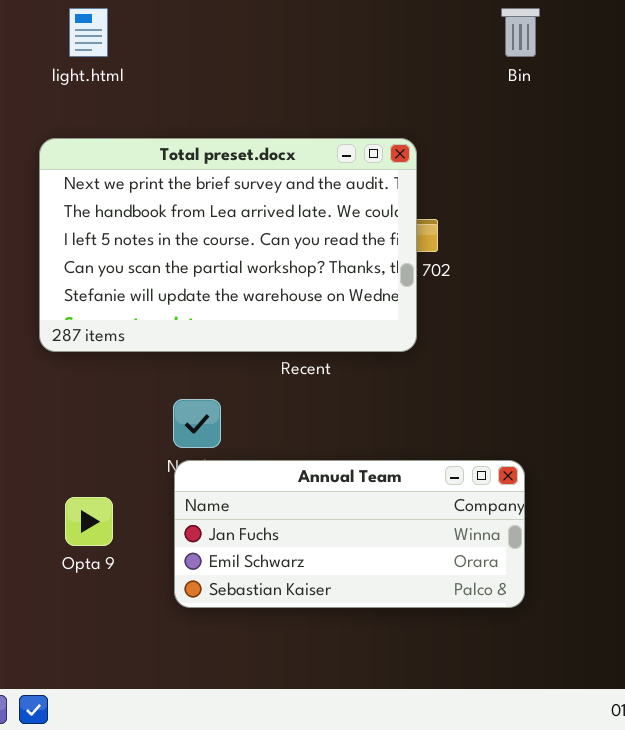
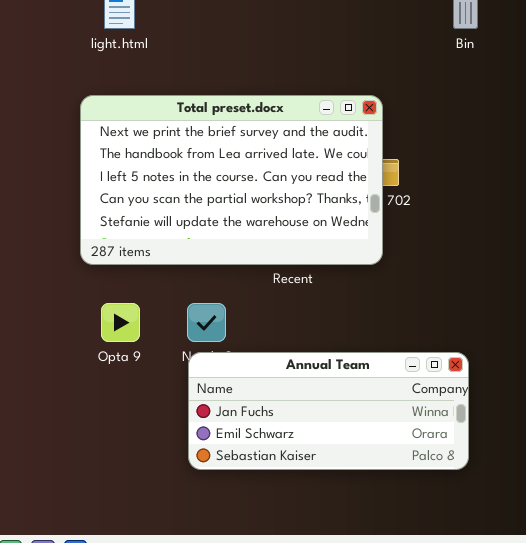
Opta 9: [65,497,113,546] -> [101,303,140,342], moved

